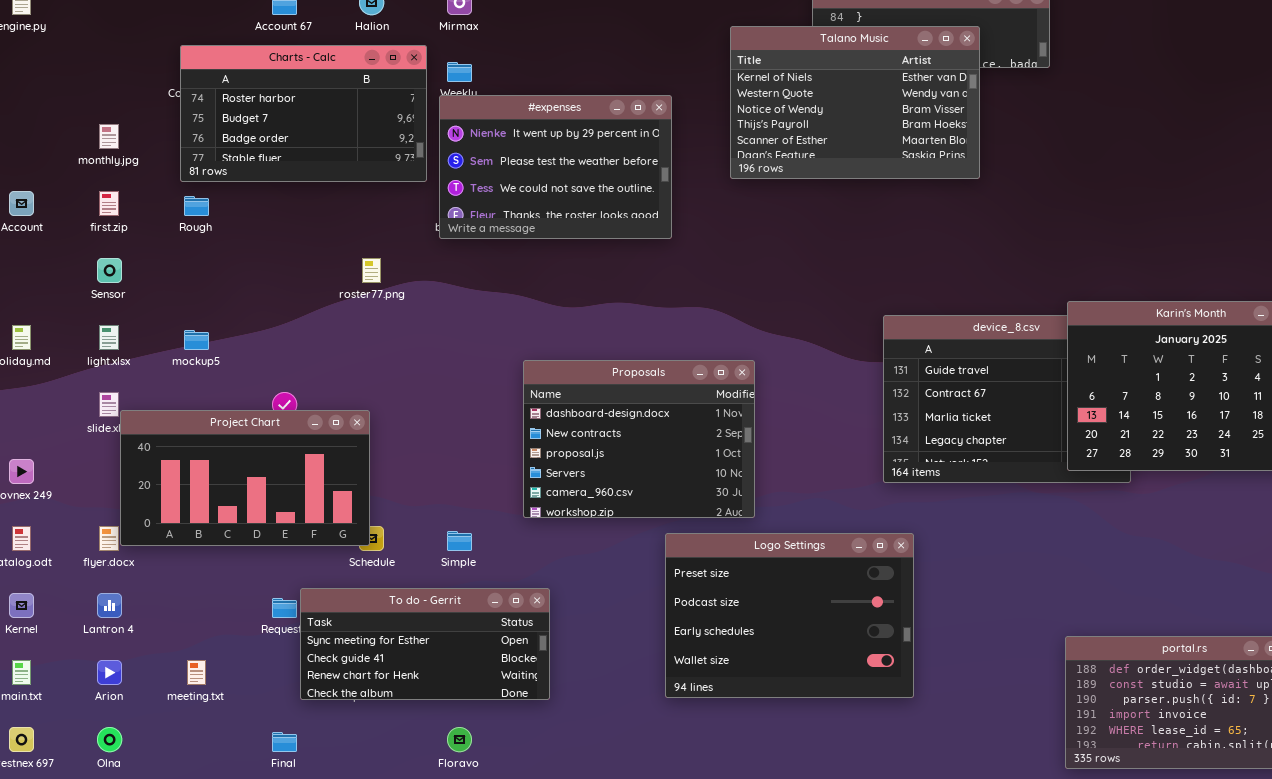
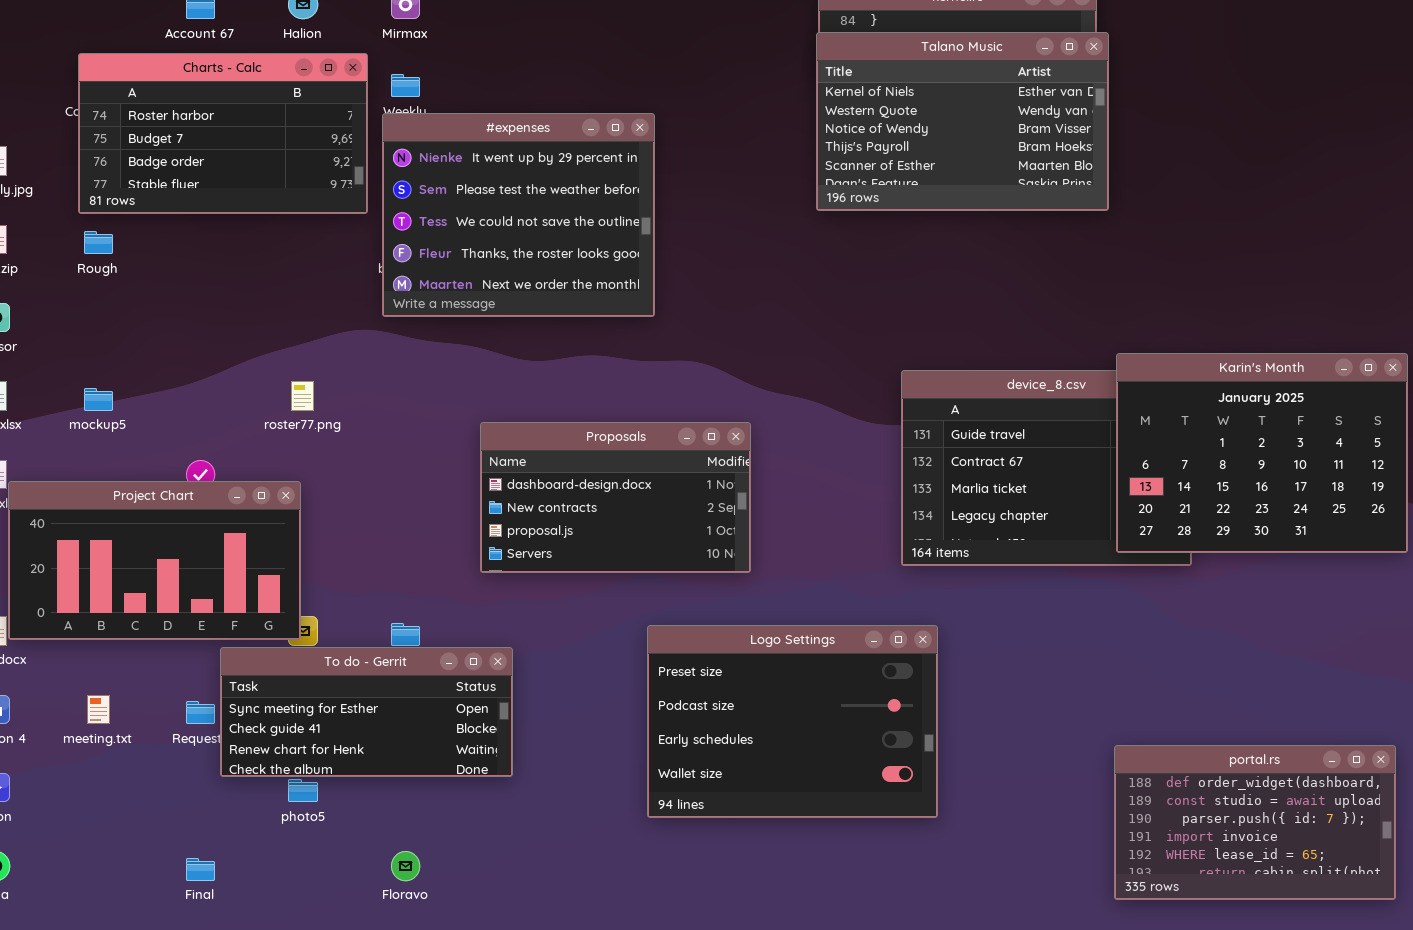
Talano Music: [730,26,980,179] -> [816,32,1109,211], moved
#expenses: [439,95,672,239] -> [382,113,655,317], resized
roster77.png: [362,258,381,283] -> [291,381,314,411], moved
Proposals: [523,360,755,518] -> [480,422,751,573], resized
To do - Gerrit: [300,588,550,700] -> [220,647,513,777], moved
meeting.txt: [187,660,206,685] -> [87,695,110,724], moved

